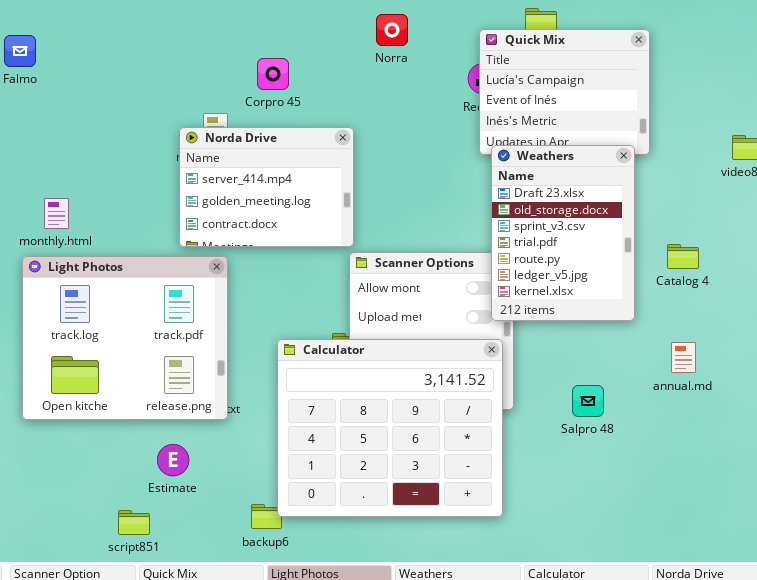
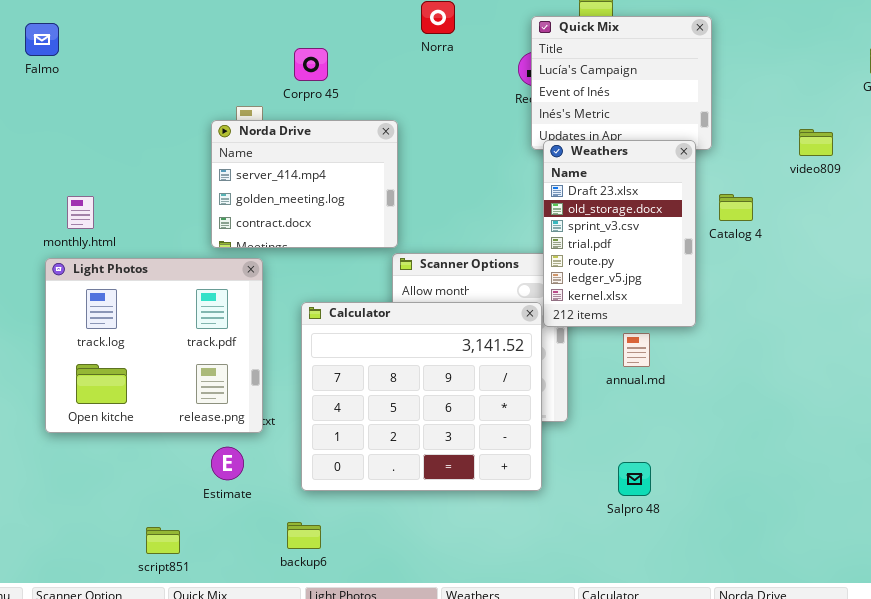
Catalog 4: [667,244,699,269] -> [719,194,753,221], moved
Calculator: [277,339,503,517] -> [301,302,542,491], moved
annual.md: [671,342,696,373] -> [623,333,650,367], moved
Salpro 48: [572,385,604,417] -> [618,462,651,496], moved
Estimate: [157,444,189,476] -> [211,447,244,480], moved

